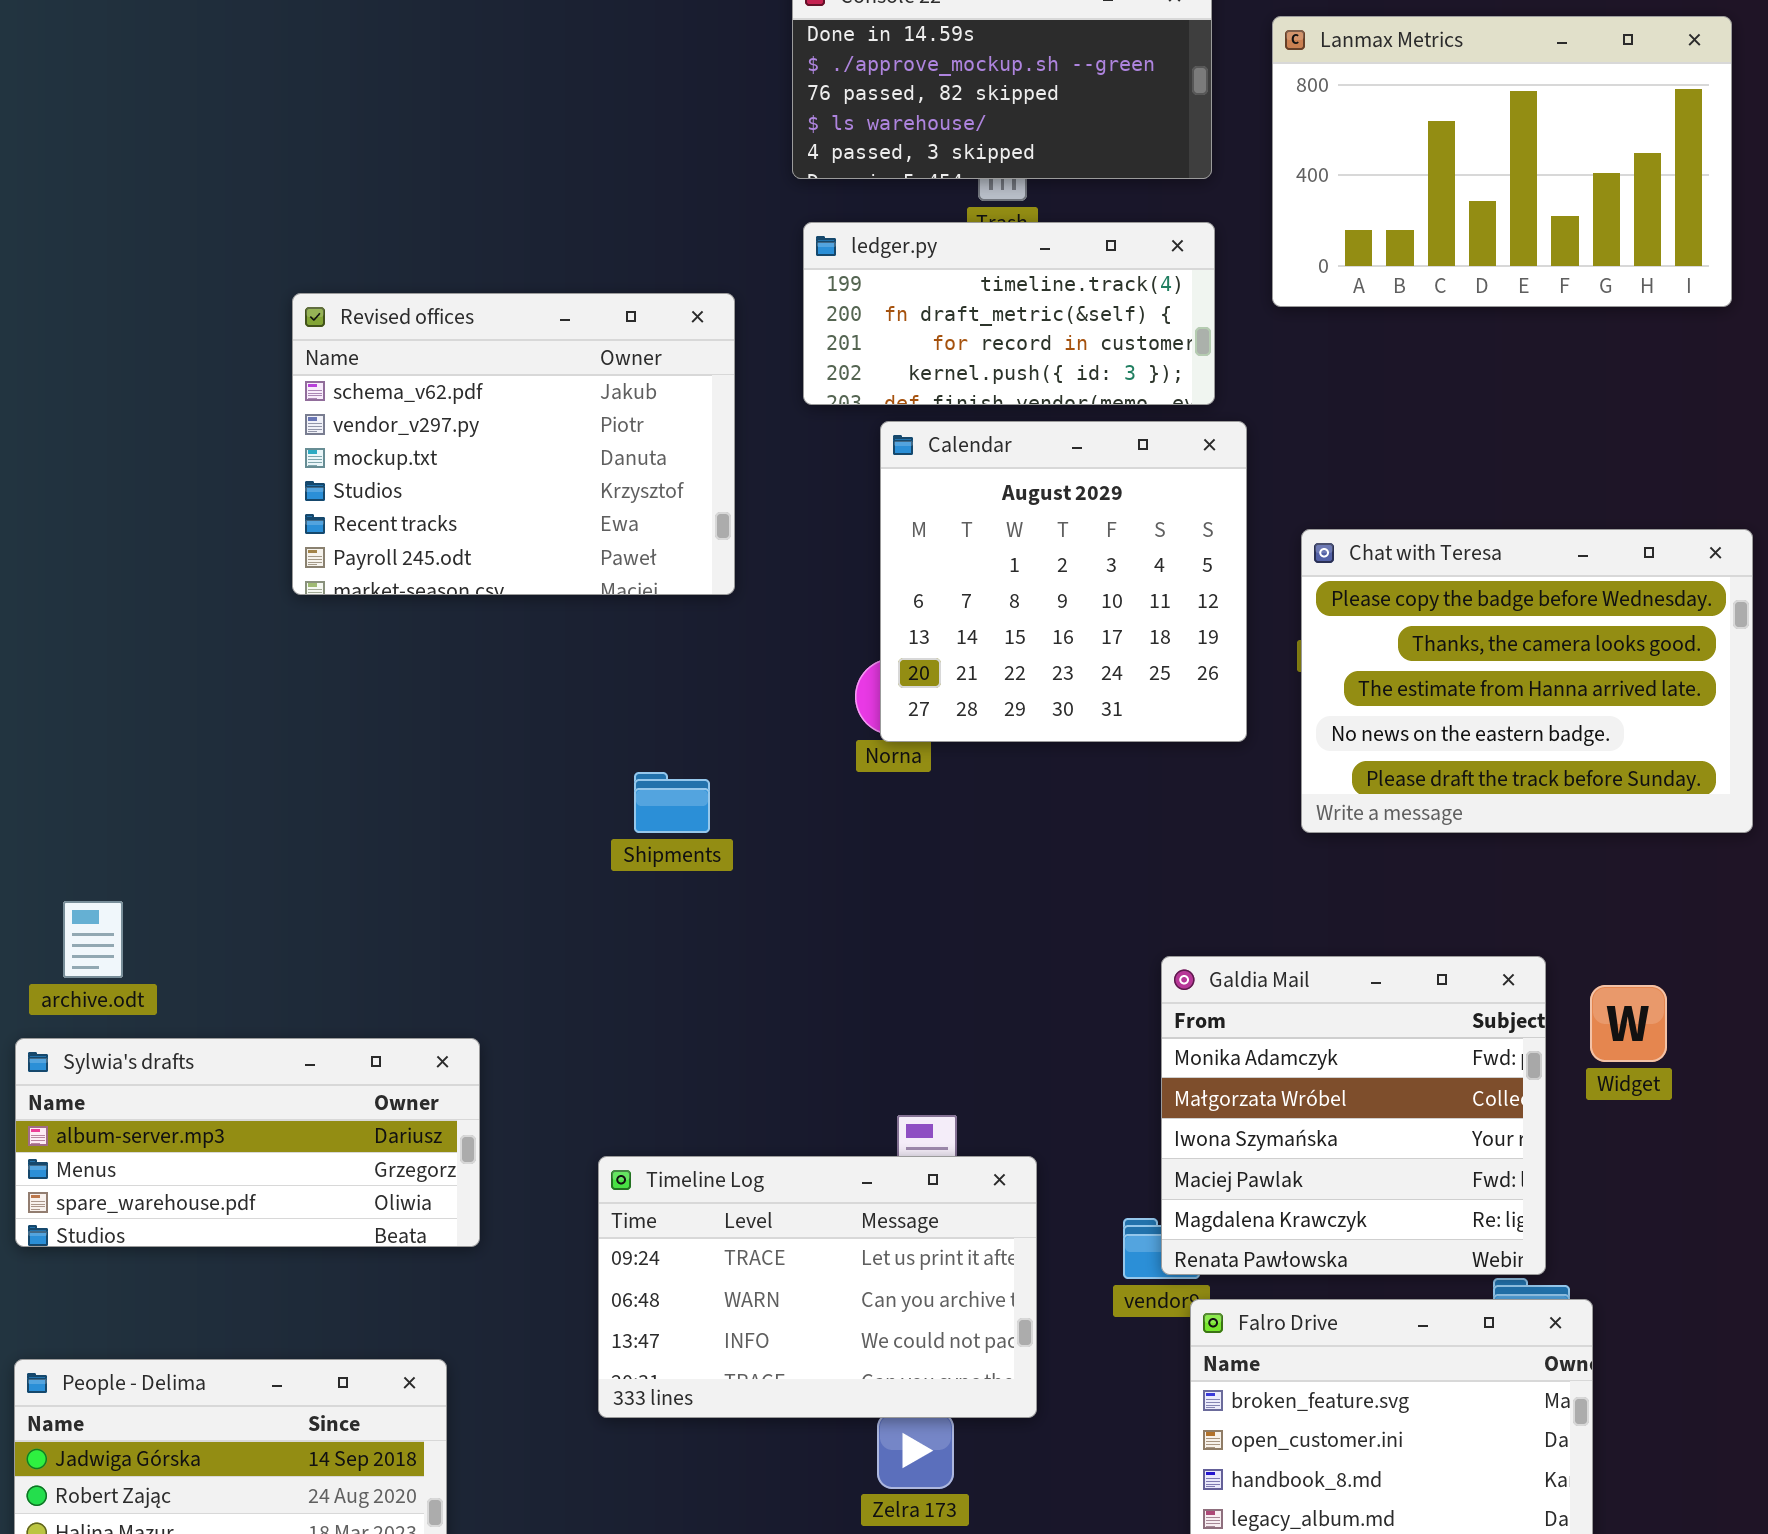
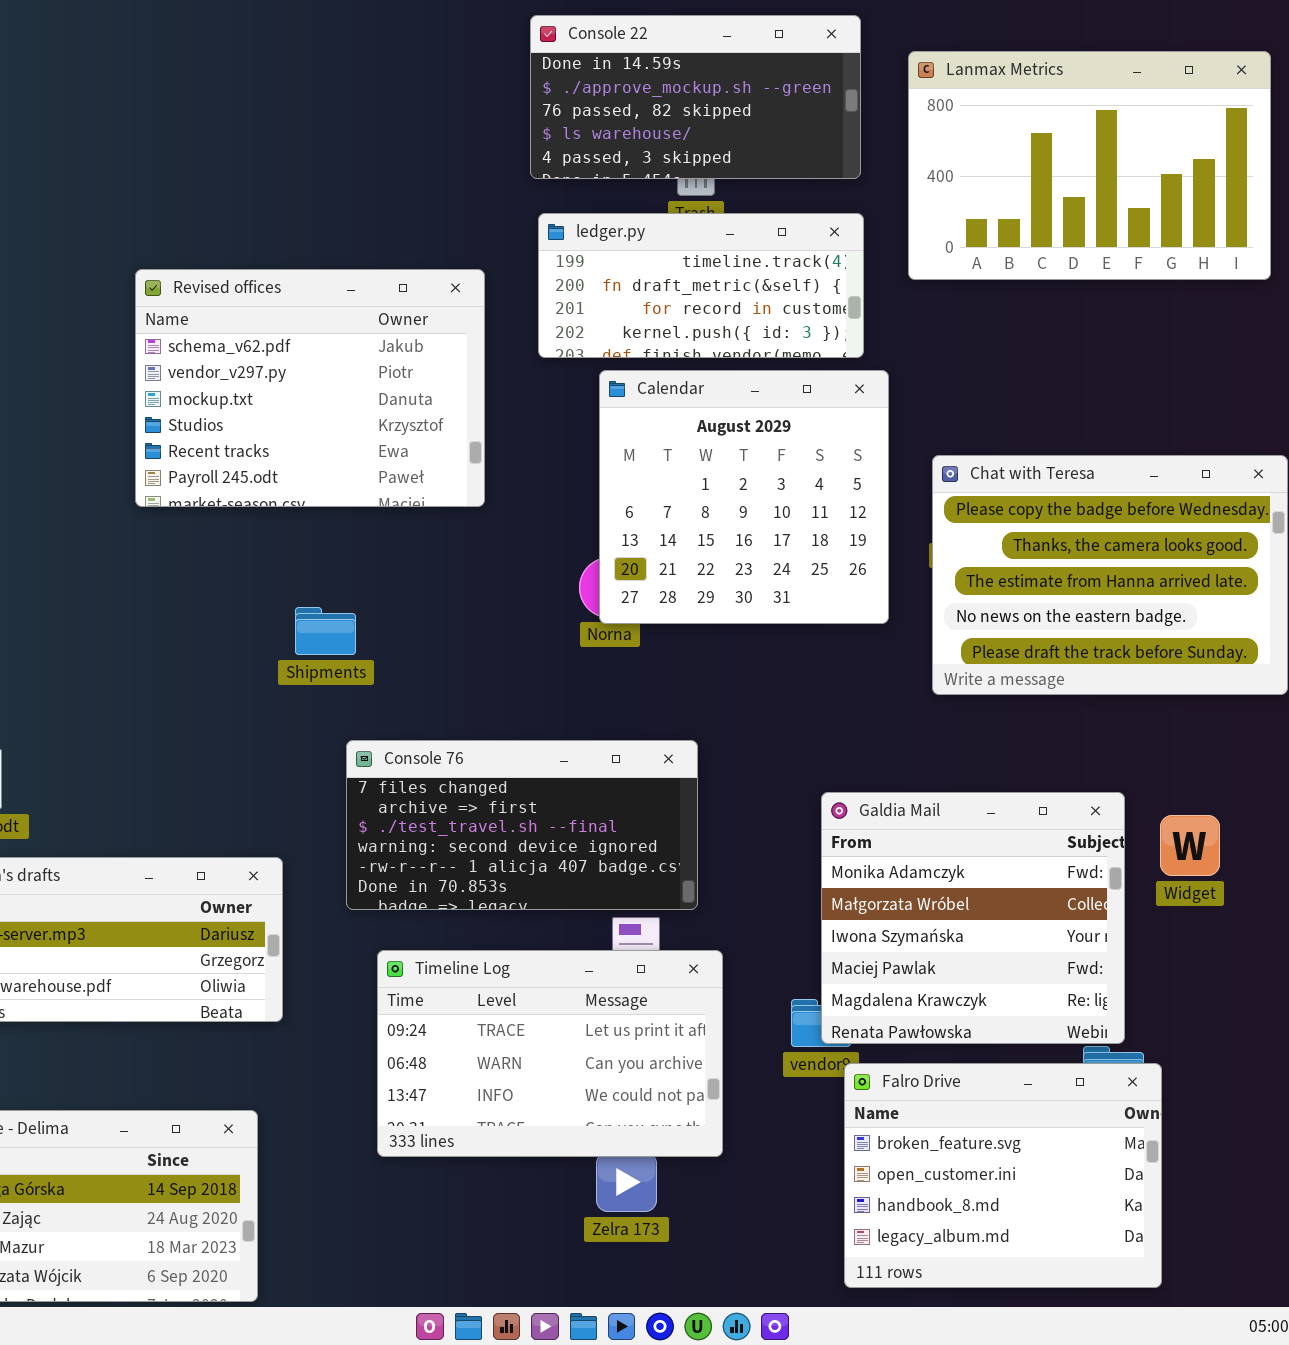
Shipments: [634,772,710,833] -> [295,607,356,655], moved
Console 76: none -> [346,740,698,910], opened

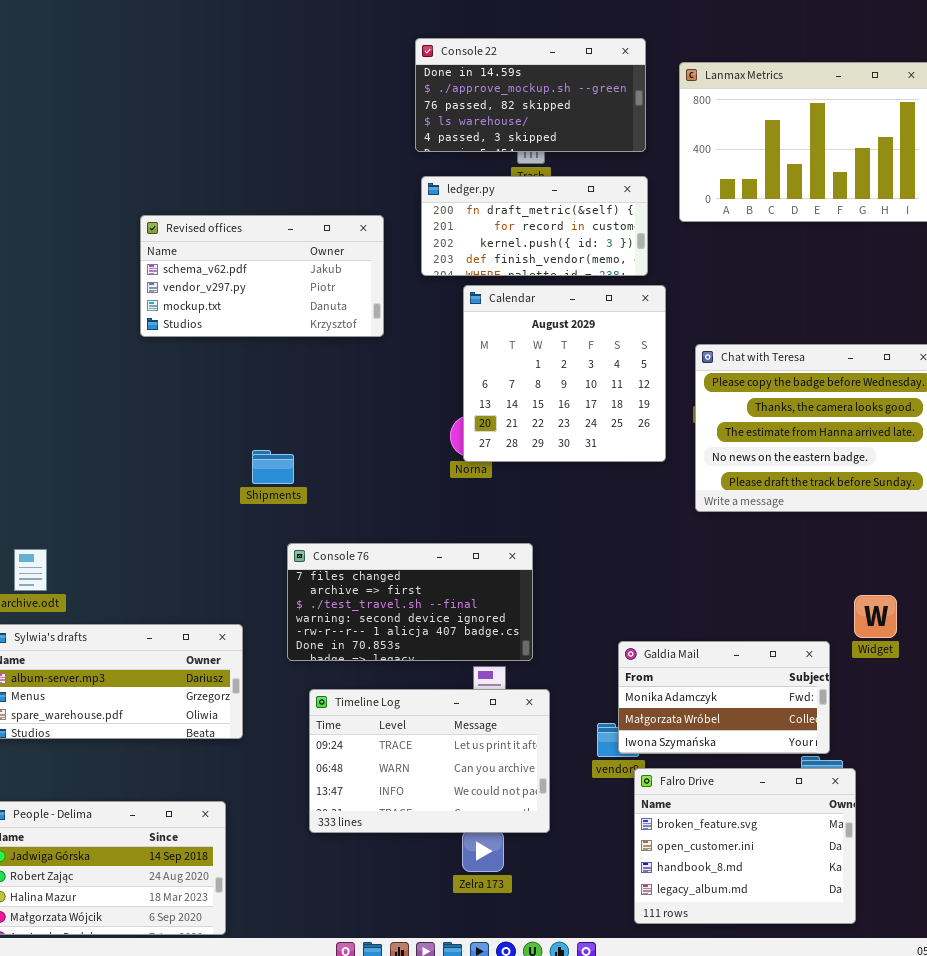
ledger.py: [538,213,864,358] -> [421,176,648,276], scrolled down 1 row
Revised offices: [135,269,485,507] -> [140,215,384,337], resized
Galdia Mail: [821,792,1125,1044] -> [618,641,830,754], resized

